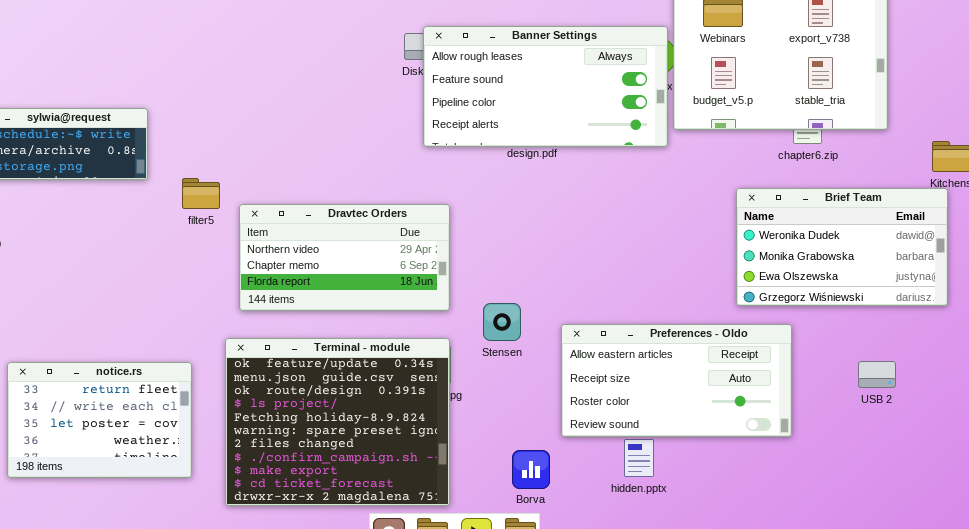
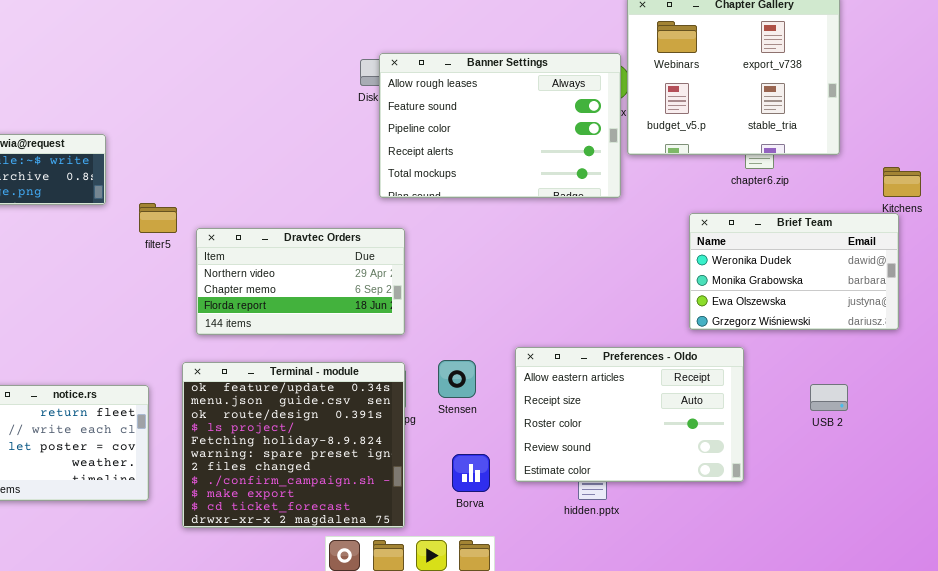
Banner Settings: [423,26,668,147] -> [379,53,621,198], resized
Stensen: [483,303,521,341] -> [438,360,476,398], moved
Preferences - Oldo: [561,324,792,437] -> [515,347,744,482], resized
Borva: [512,450,550,489] -> [452,454,490,492], moved

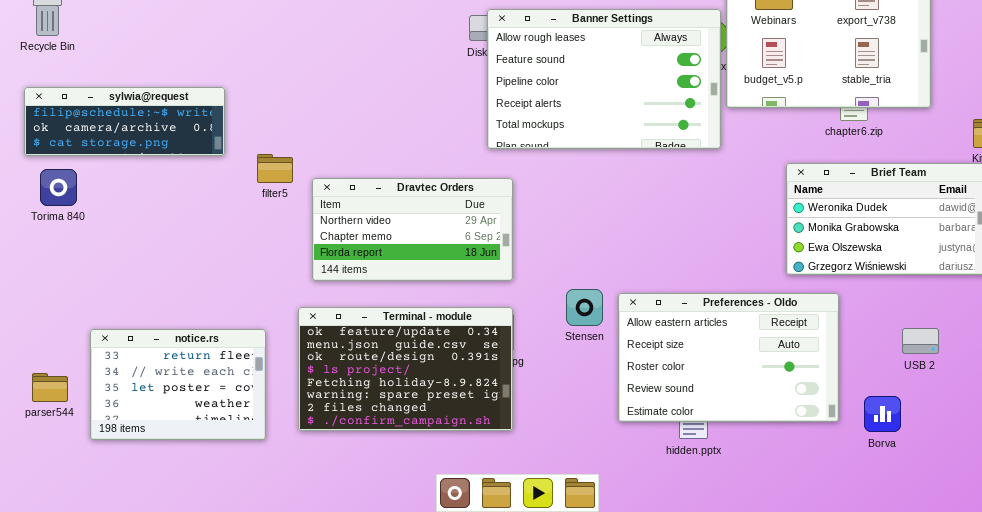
Stensen: [438,360,476,398] -> [566,289,603,326], moved
Terminal - module: [182,362,405,528] -> [298,307,513,431], resized
Borva: [452,454,490,492] -> [864,396,901,432], moved

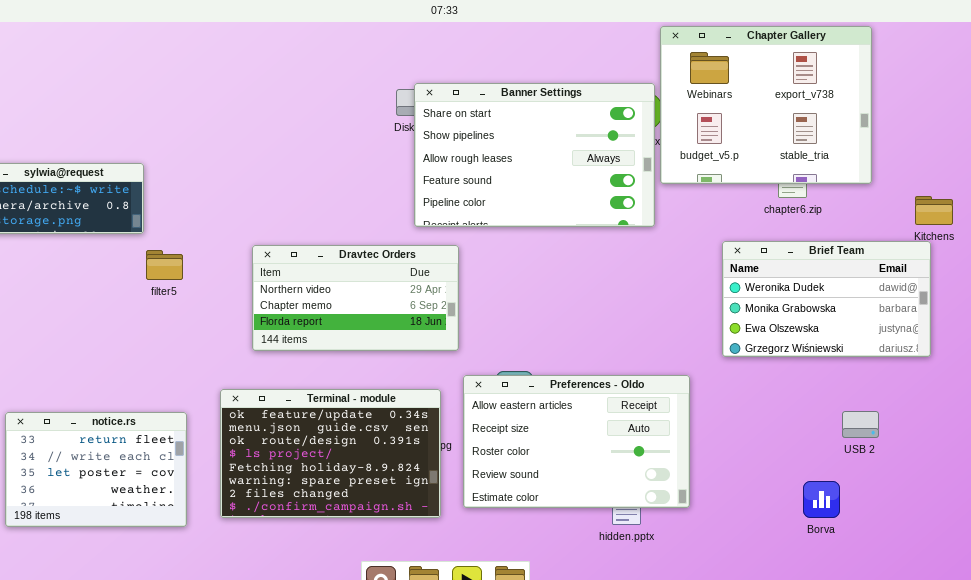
Banner Settings: [487,9,721,149] -> [414,83,655,227], scrolled up 2 rows
filter5: [257,154,293,183] -> [146,250,183,280], moved
Dravtec Orders: [312,178,513,281] -> [252,245,459,351], moved
Preferences - Oldo: [618,293,839,422] -> [463,375,690,508], moved

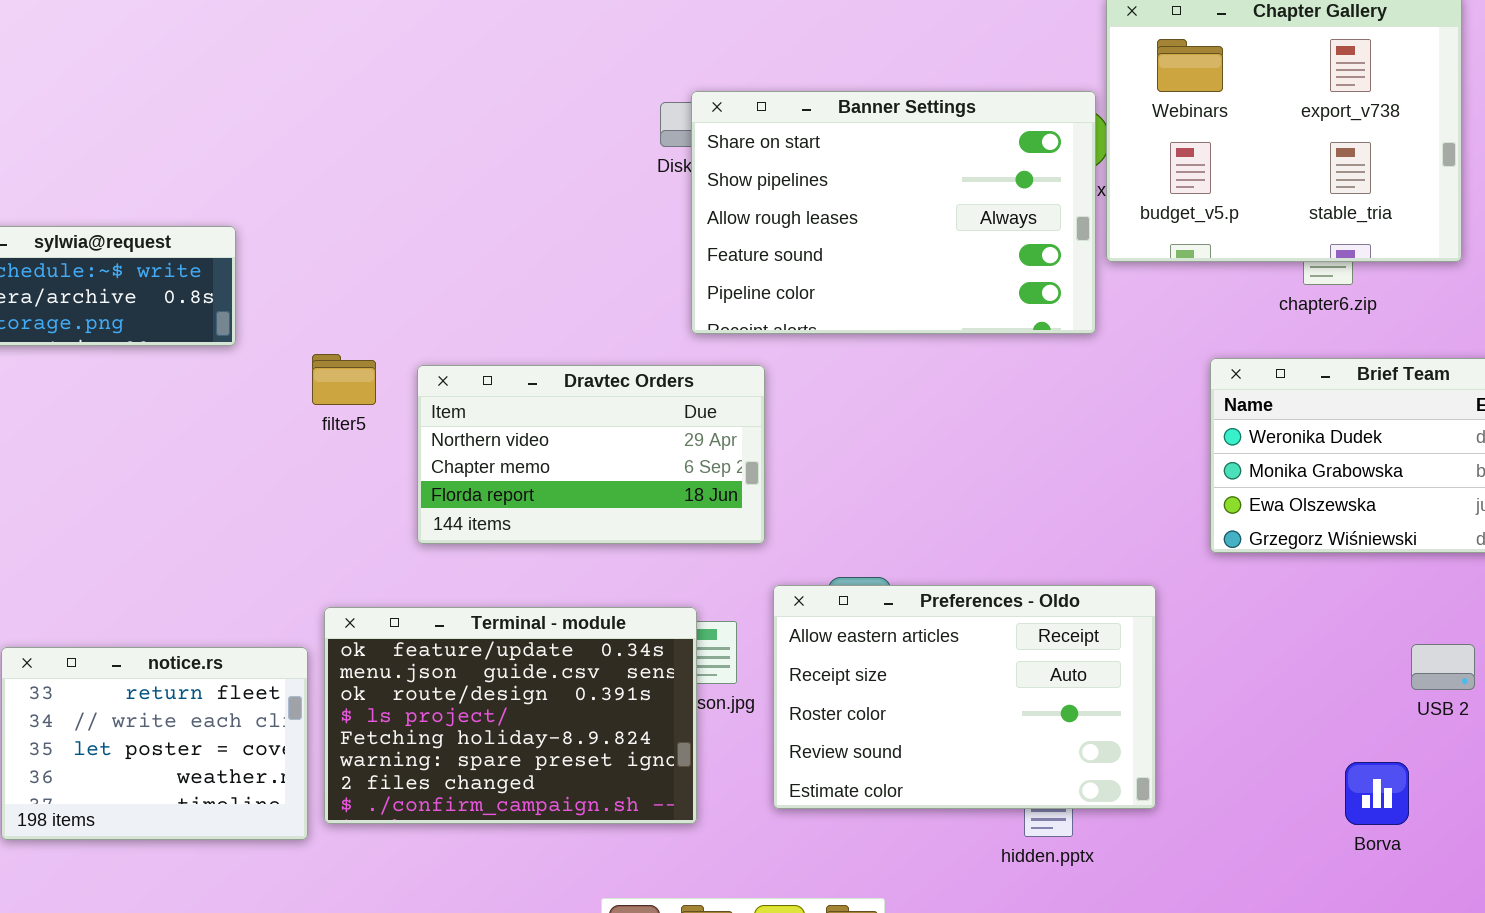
filter5: [146,250,183,280] -> [312,354,376,405], moved
Terminal - module: [220,389,441,518] -> [324,607,697,824], moved

